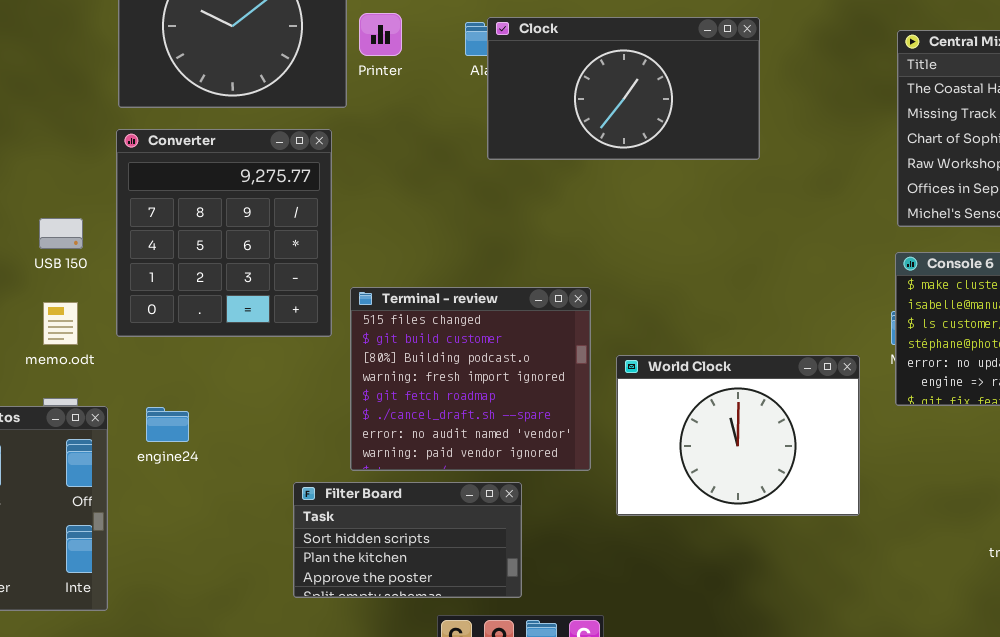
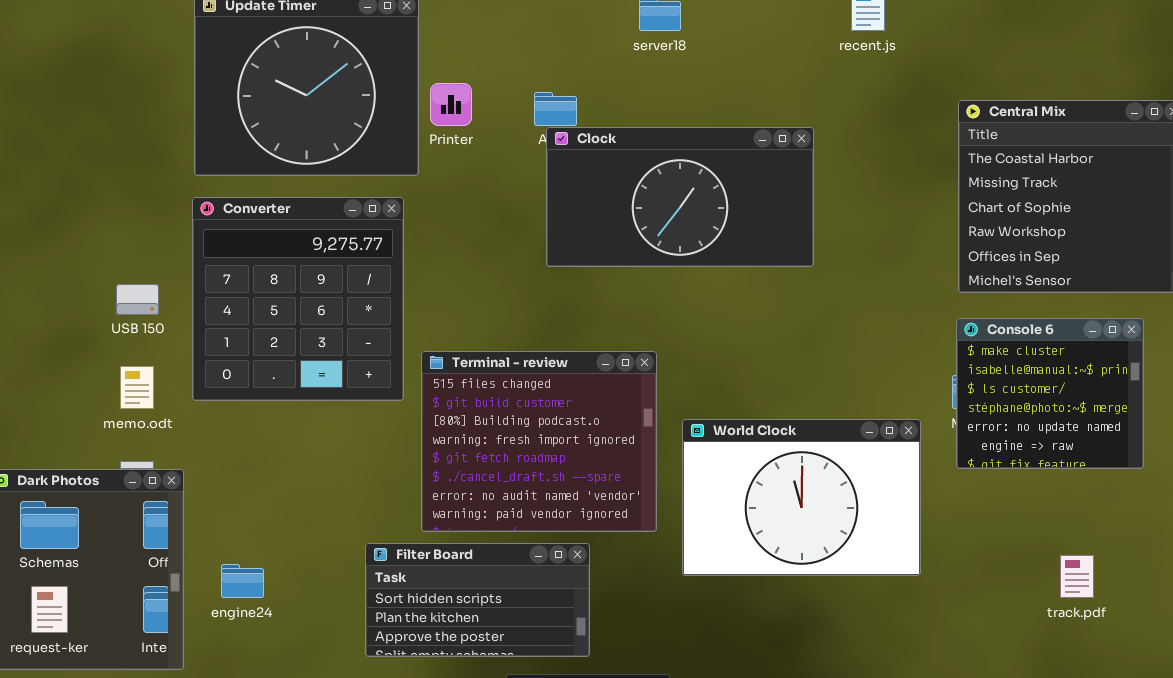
Clock: [487,17,760,160] -> [546,127,814,267], moved
engine24: [146,407,189,442] -> [221,564,264,598], moved

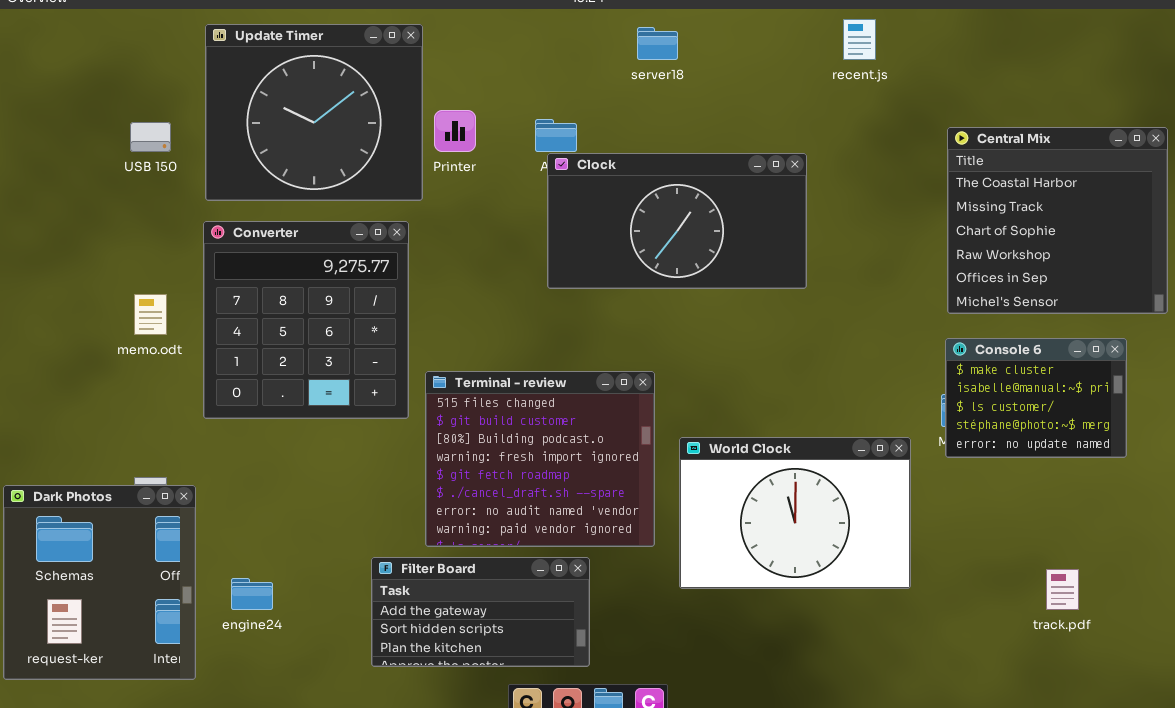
USB 150: [116,284,159,315] -> [130,122,171,152], moved
Console 6: [956,318,1144,469] -> [945,338,1127,458], resized
memo.odt: [120,366,154,409] -> [134,294,167,335], moved
Filter Board: [365,543,590,657] -> [371,557,590,667], scrolled up 1 row

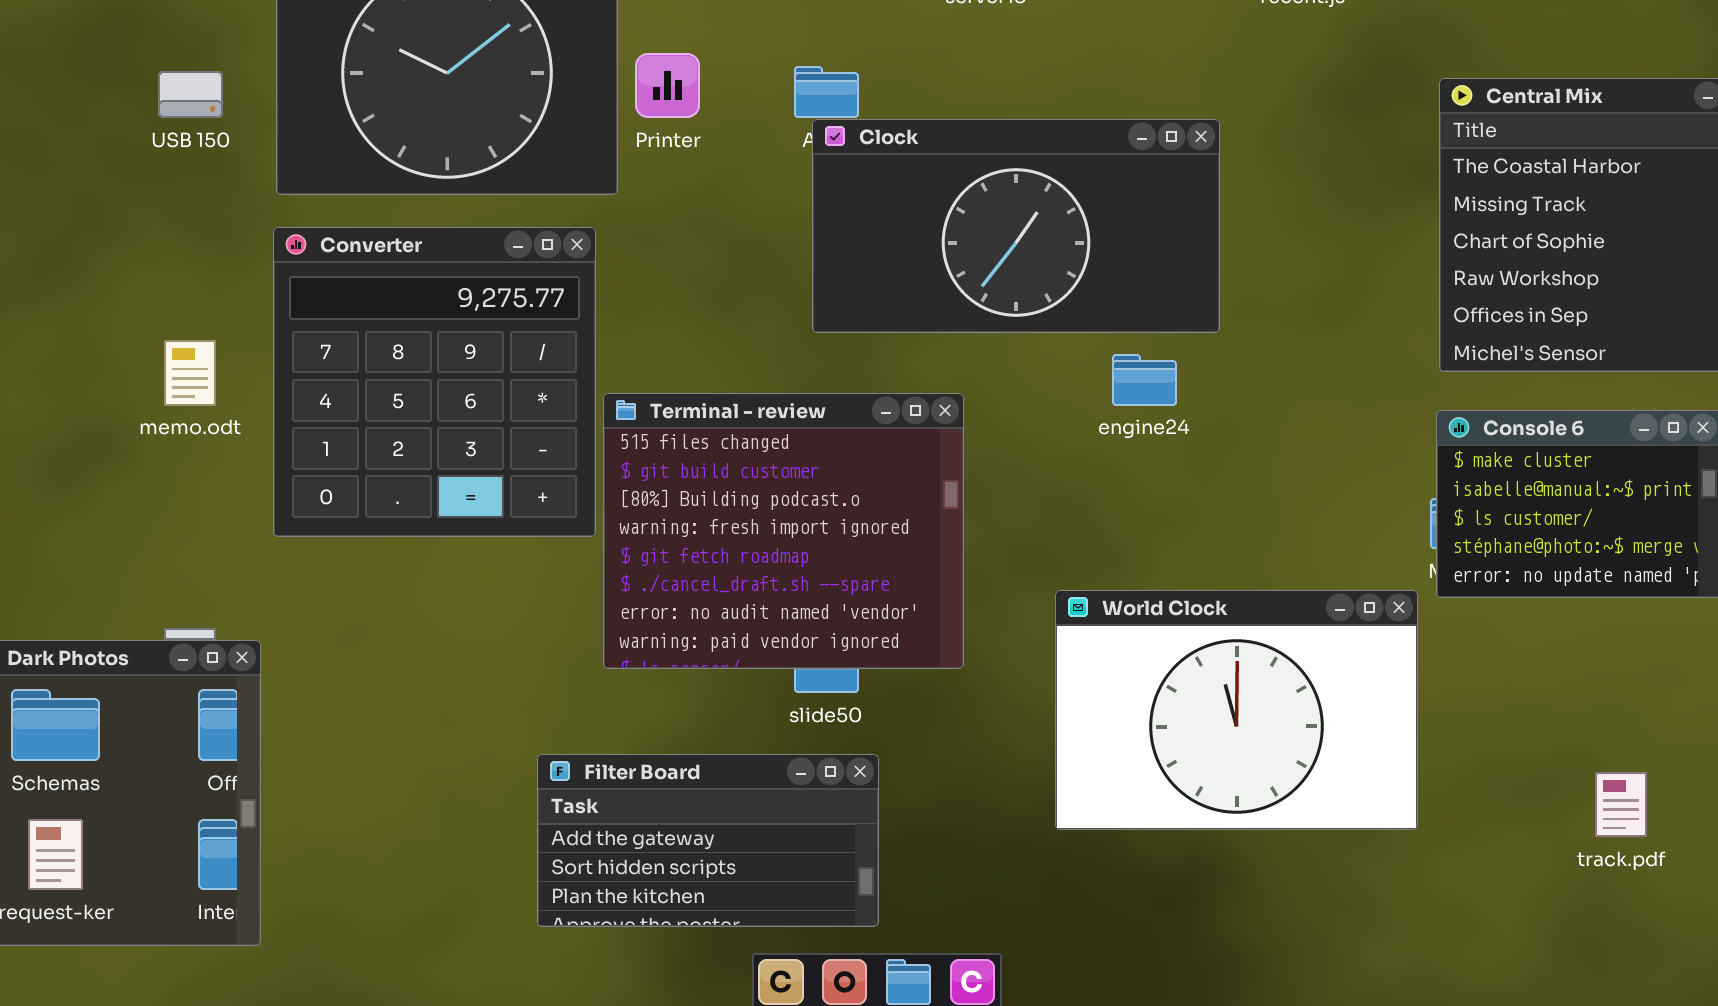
Terminal - review: [425,371,655,547] -> [603,393,964,669], moved
World Clock: [679,437,911,589] -> [1055,590,1418,830], moved
engine24: [231,578,273,610] -> [1112,354,1177,406], moved

